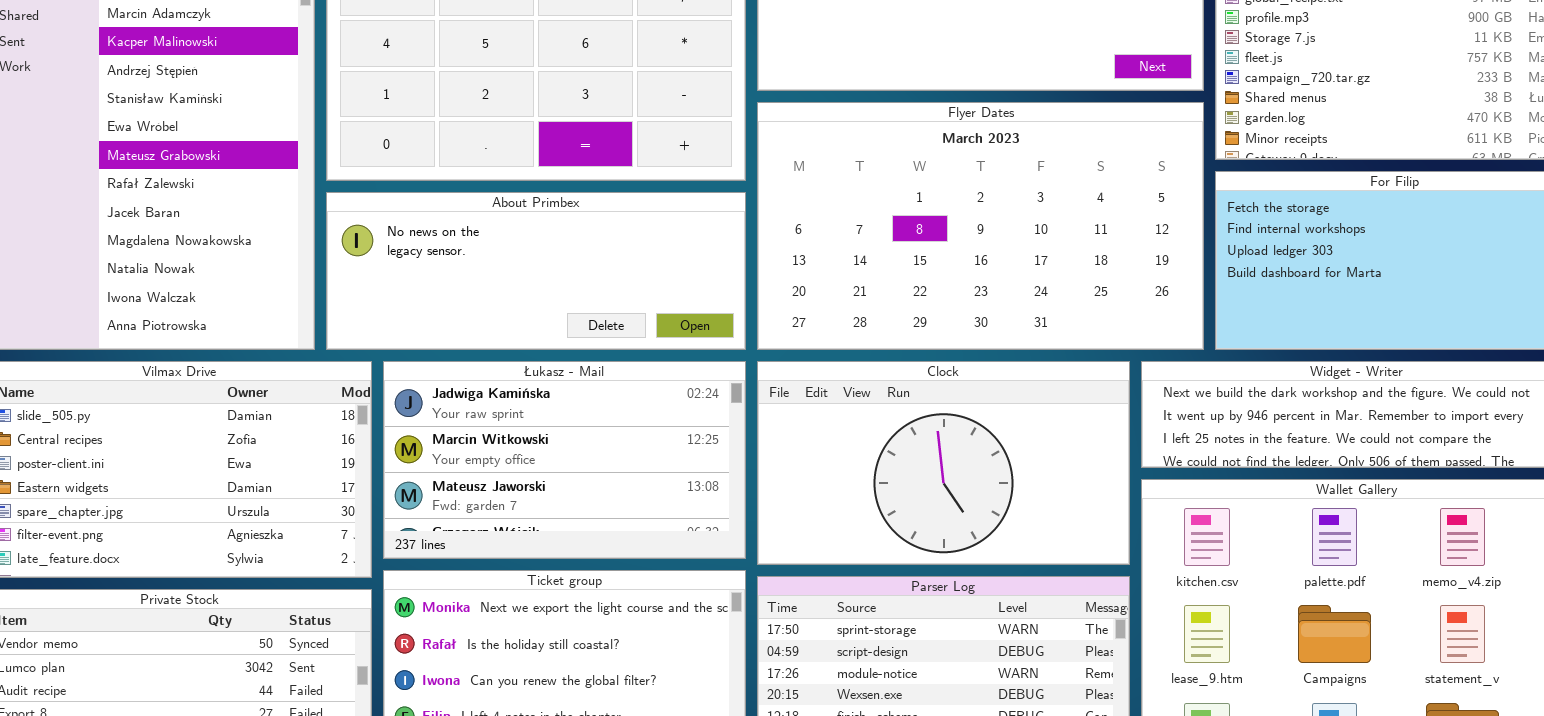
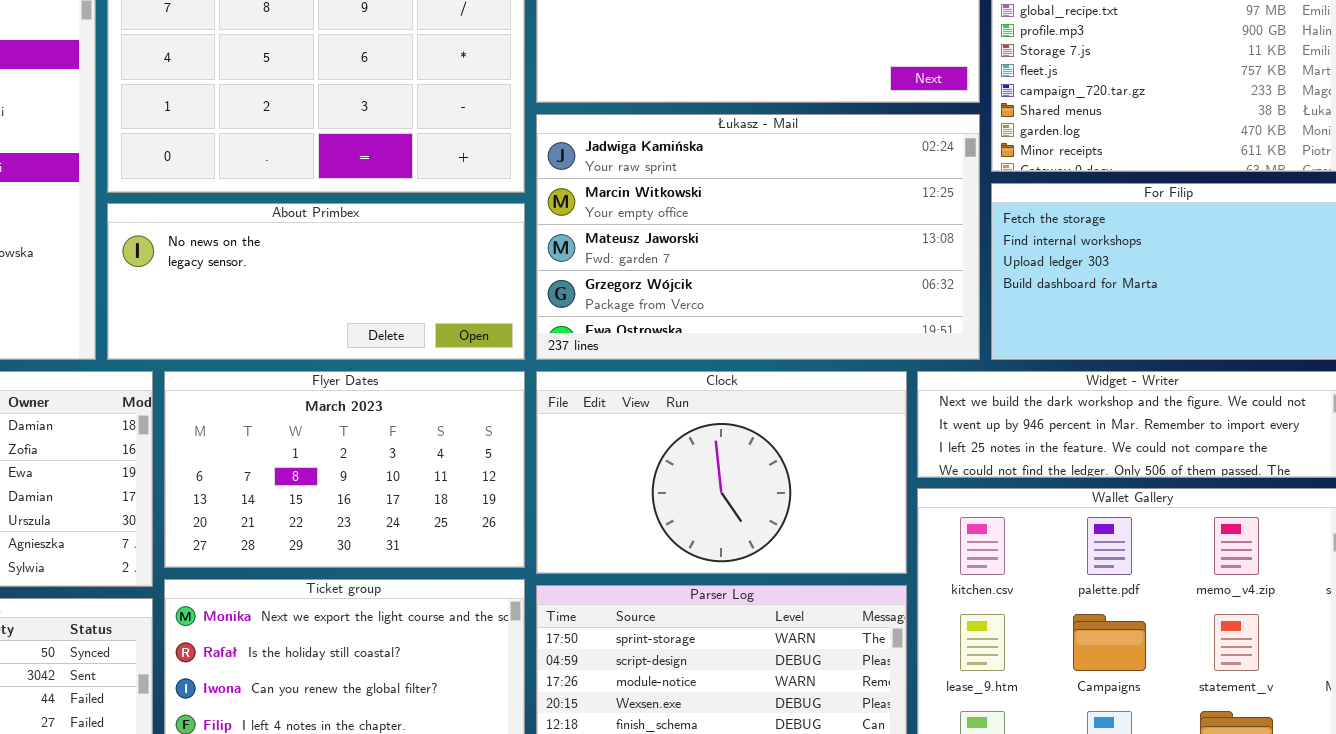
Flyer Dates: [757,102,1204,350] -> [164,371,525,568], moved, resized
Łukasz - Mail: [383,361,746,559] -> [536,114,980,360], moved, resized

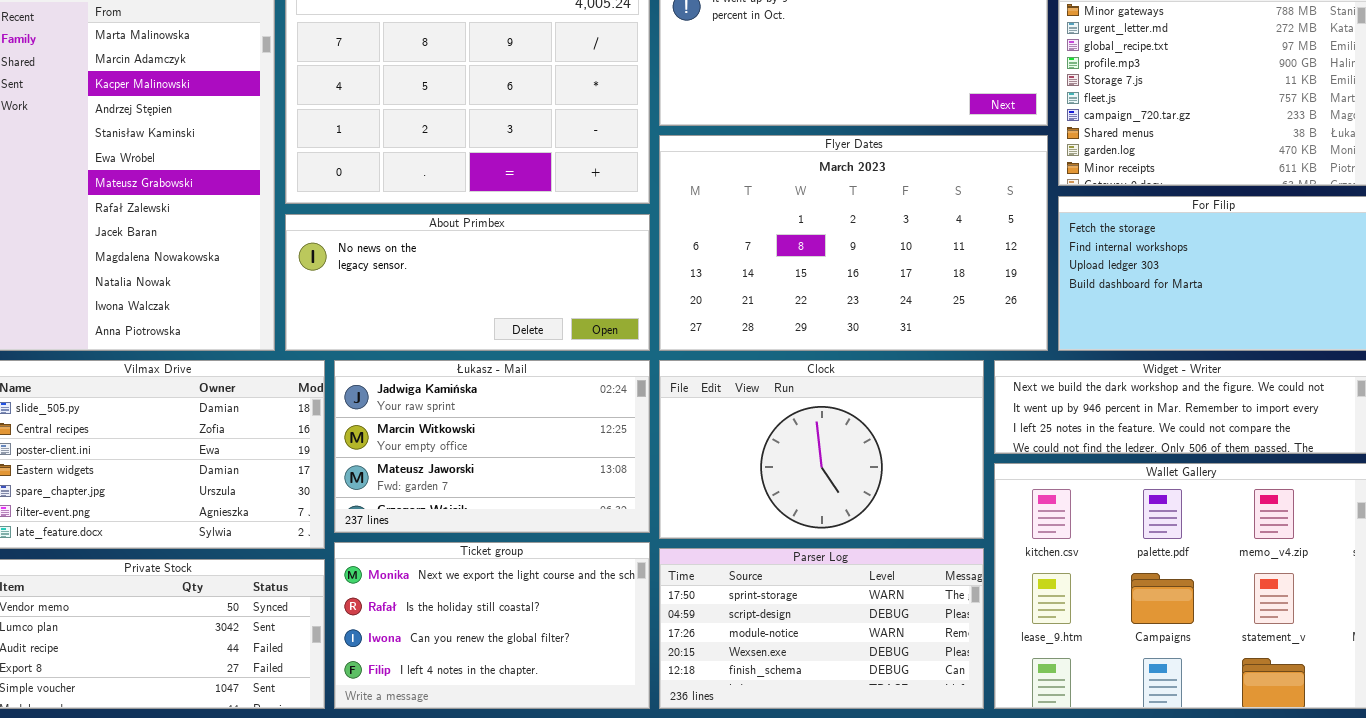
Łukasz - Mail: [536,114,980,360] -> [334,360,650,533], moved, resized
Flyer Dates: [164,371,525,568] -> [659,135,1048,351], moved, resized

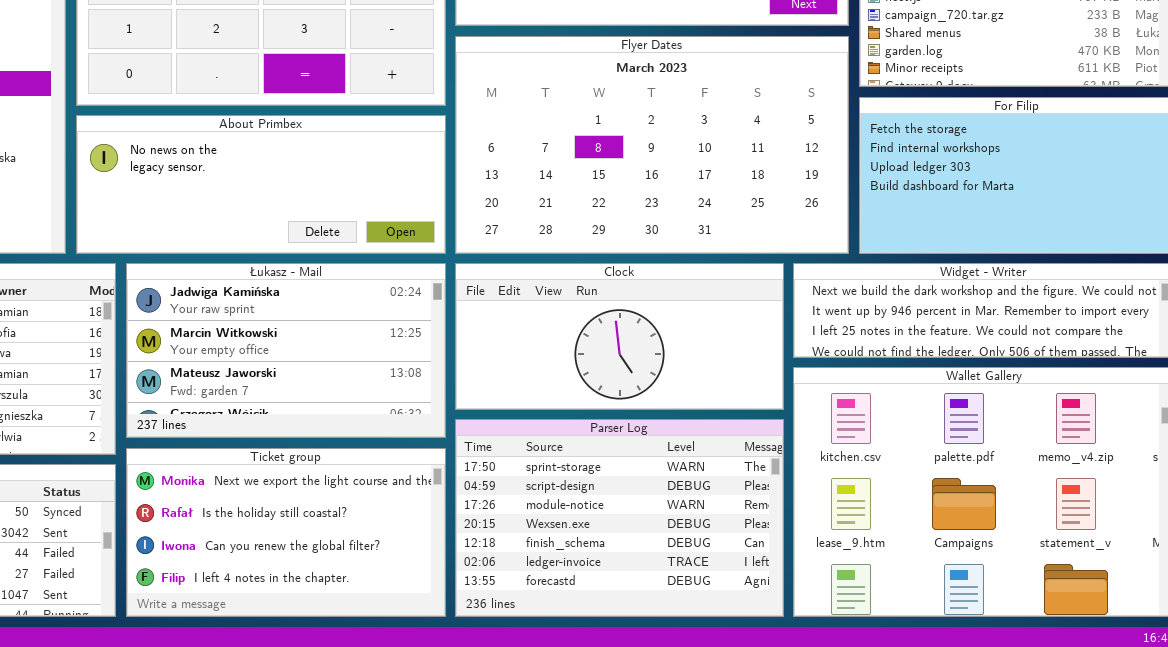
Clock: [659,360,984,539] -> [455,263,784,410], resized
Parser Log: [659,548,984,709] -> [455,419,784,617], resized

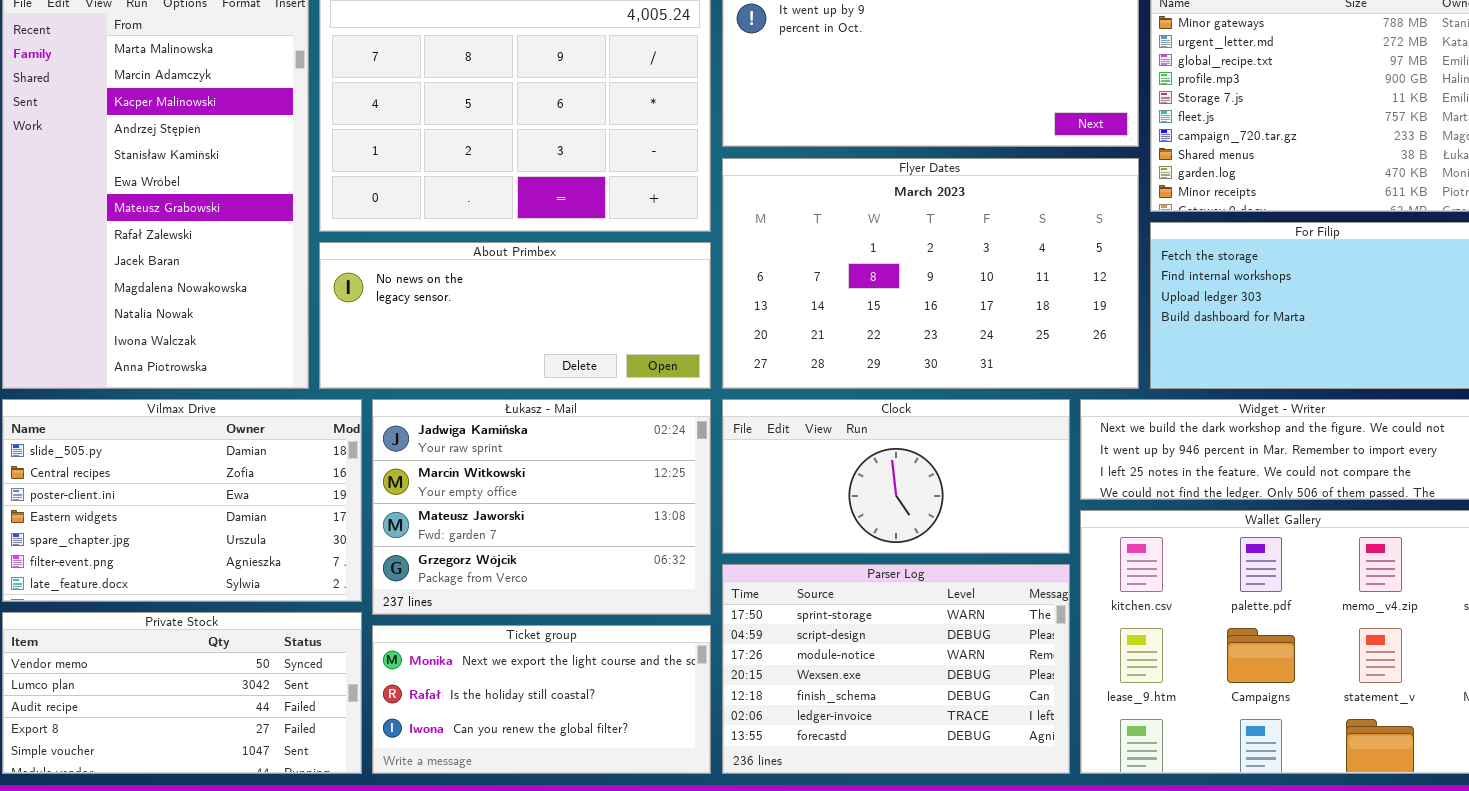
Łukasz - Mail: [126,263,446,438] -> [372,399,711,615], resized
Ticket group: [126,448,446,617] -> [372,625,711,774], resized

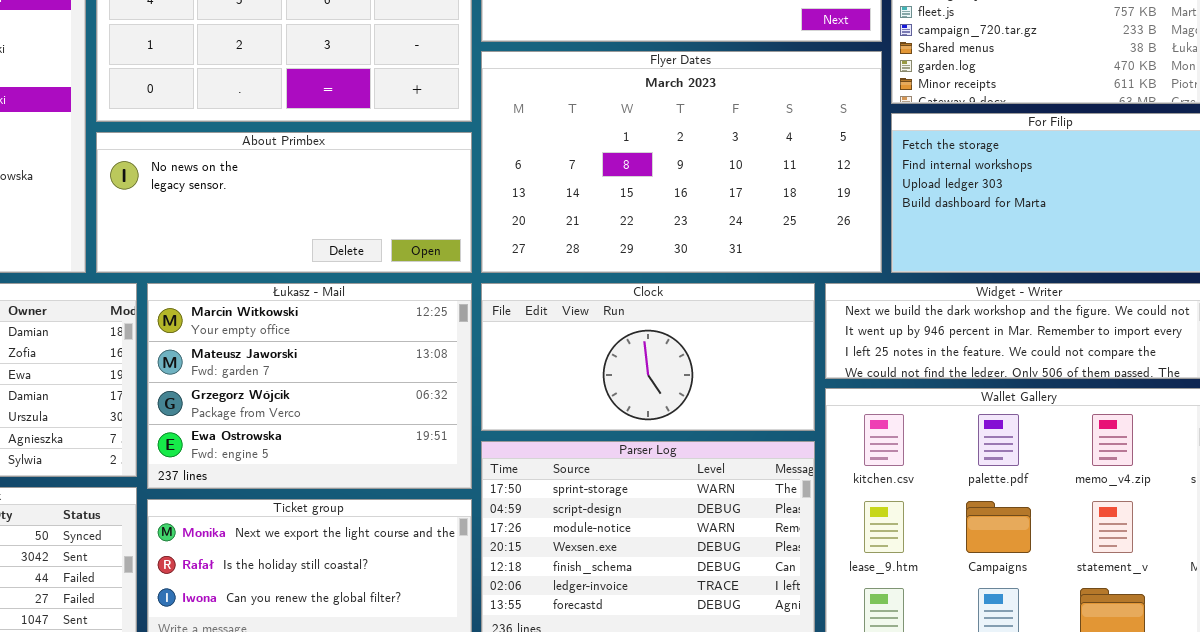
Łukasz - Mail: [372,399,711,615] -> [147,283,472,489], scrolled down 1 row

